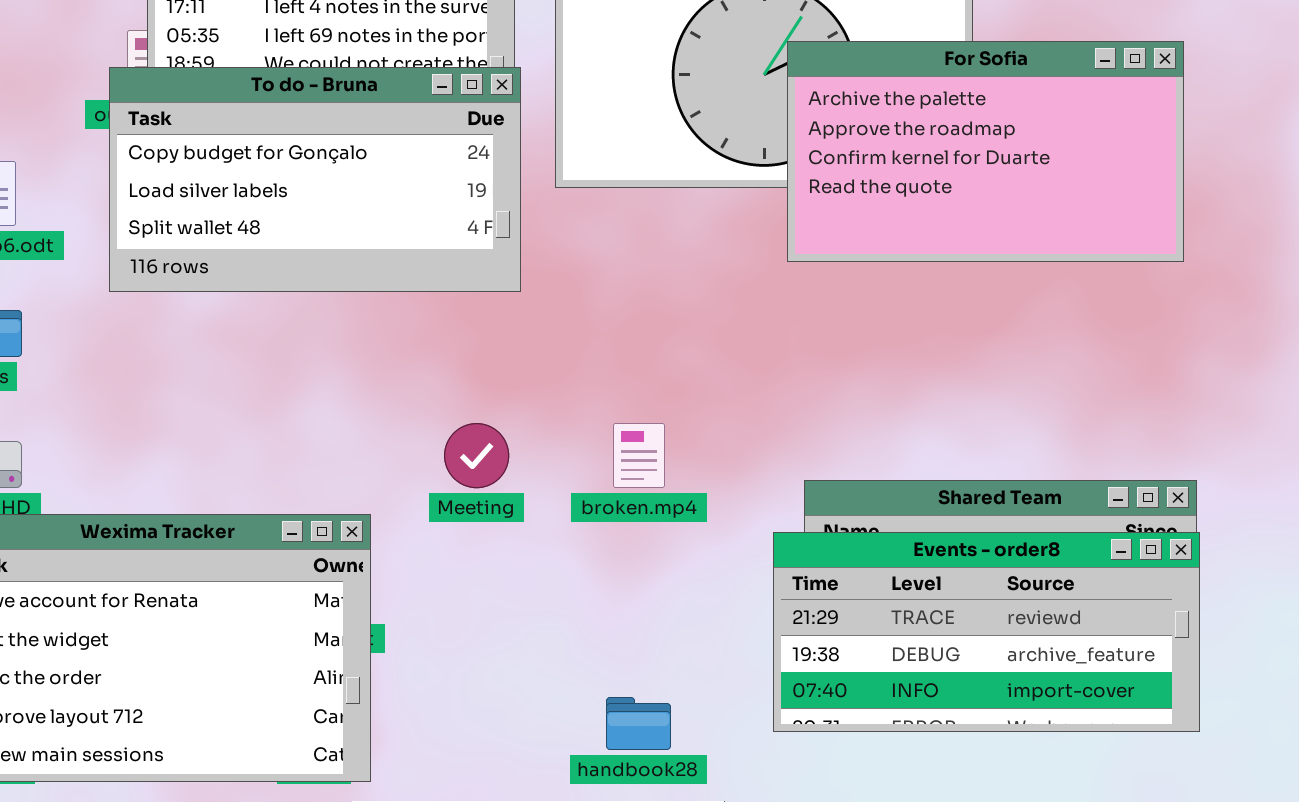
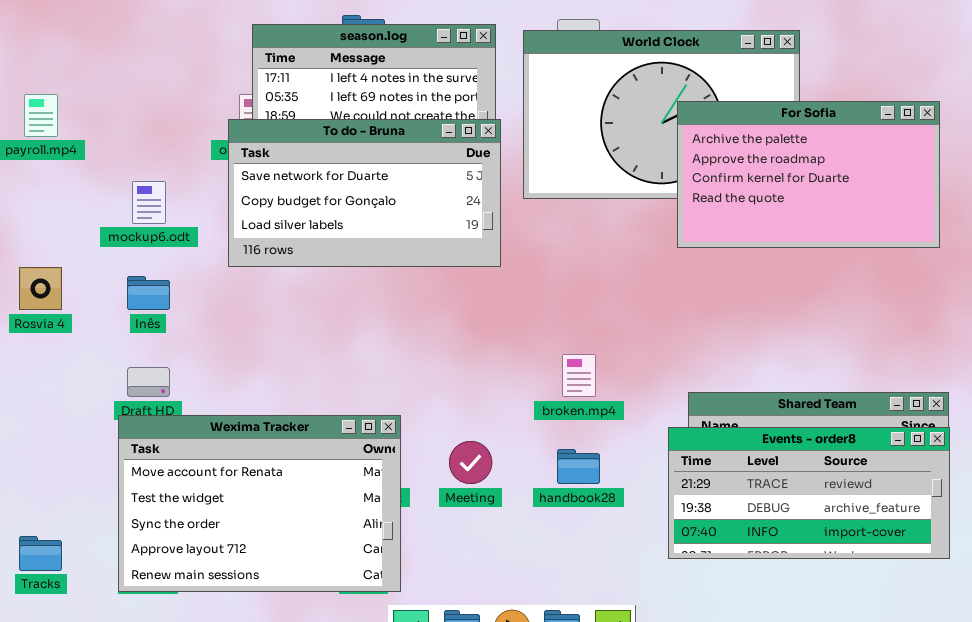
To do - Bruna: [109,67,521,292] -> [228,119,501,267], scrolled up 1 row
Meeting: [444,423,509,488] -> [449,441,492,484], moved
handbook28: [606,697,671,750] -> [557,449,600,484], moved

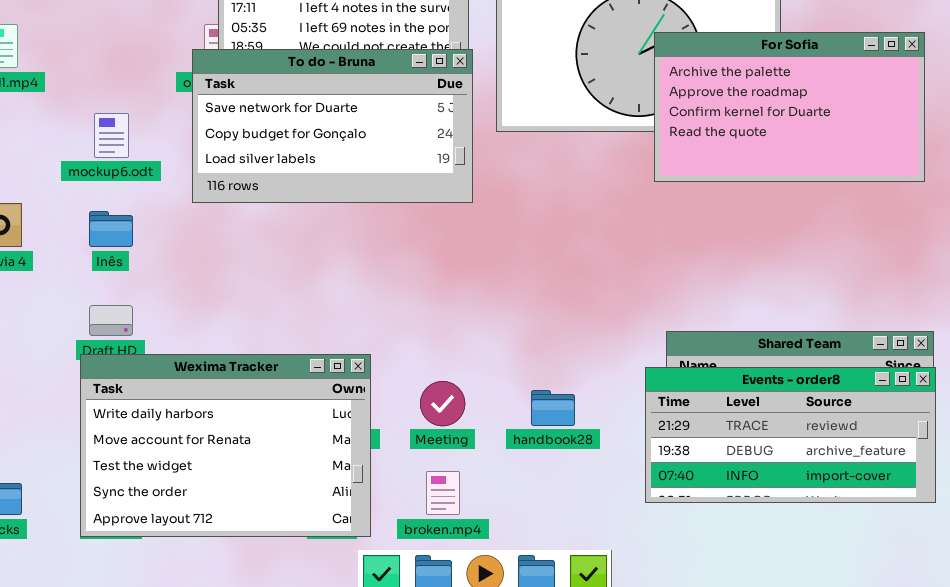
broken.mp4: [562,354,596,397] -> [426,471,460,515], moved
Wexima Tracker: [118,415,401,592] -> [80,354,371,537], scrolled up 1 row

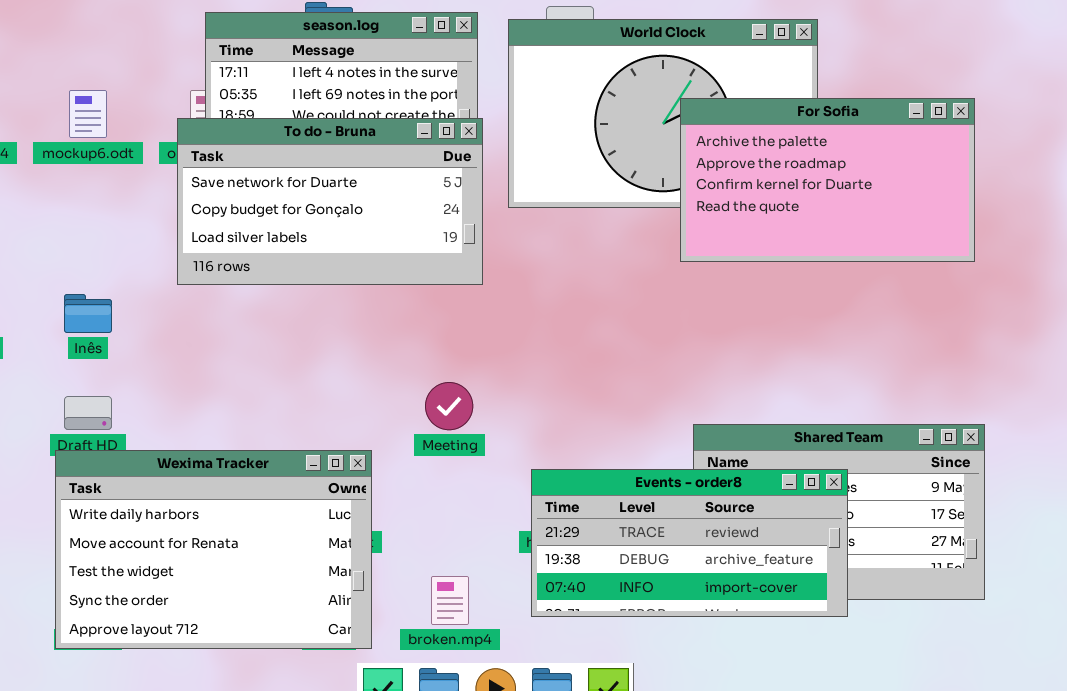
mockup6.odt: [94,113,129,158] -> [69,90,107,138], moved
Events - order8: [645,367,936,503] -> [531,469,848,617], moved
Meeting: [420,381,465,426] -> [425,382,473,430], moved

